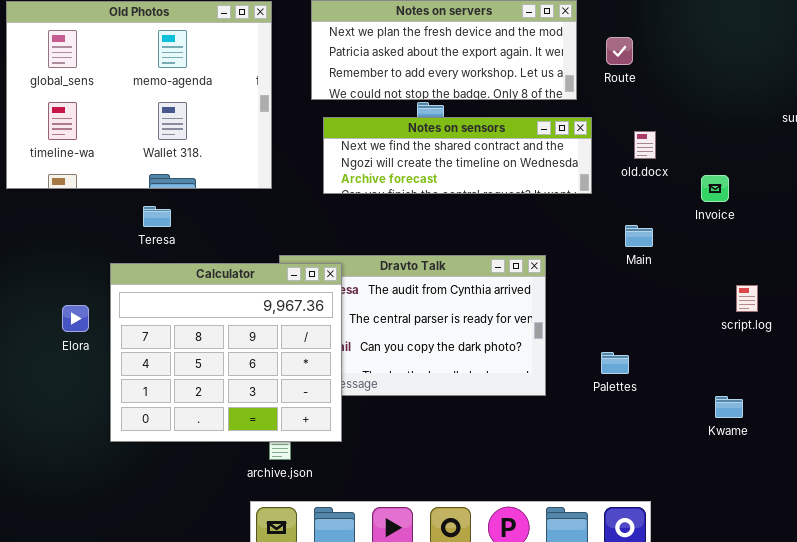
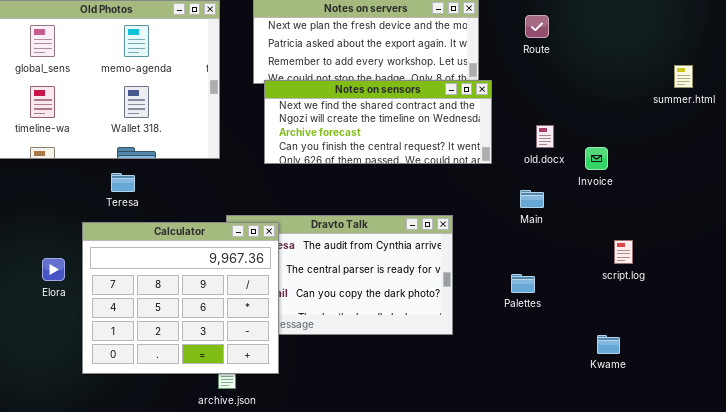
Route: [606,37,633,65] -> [525,15,549,38], moved
Notes on sensors: [323,117,592,194] -> [264,80,492,164], resized
old.docx: [634,131,656,159] -> [536,125,554,148], moved
Palettes: [601,352,629,374] -> [511,274,535,293], moved

